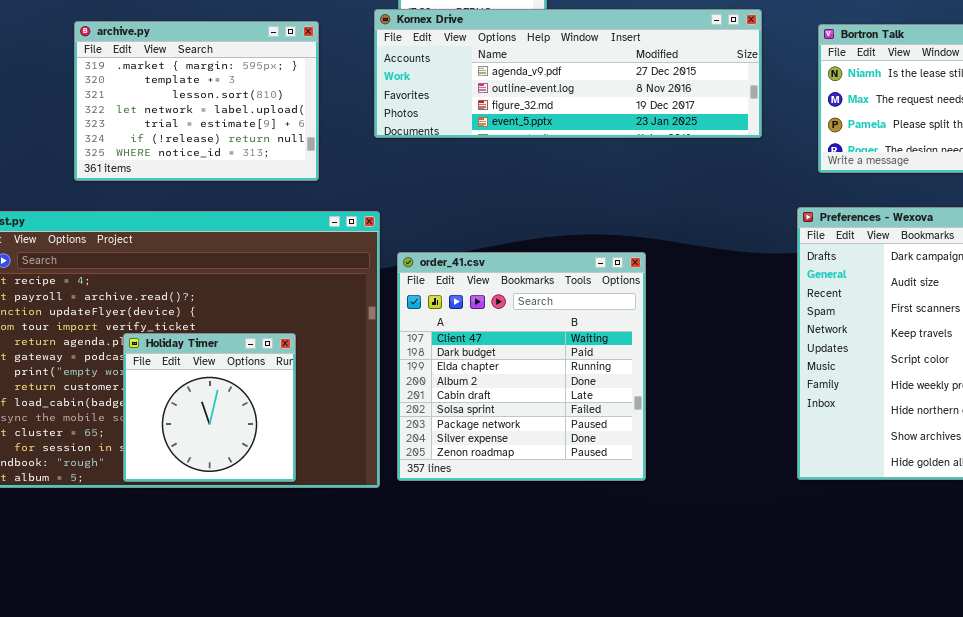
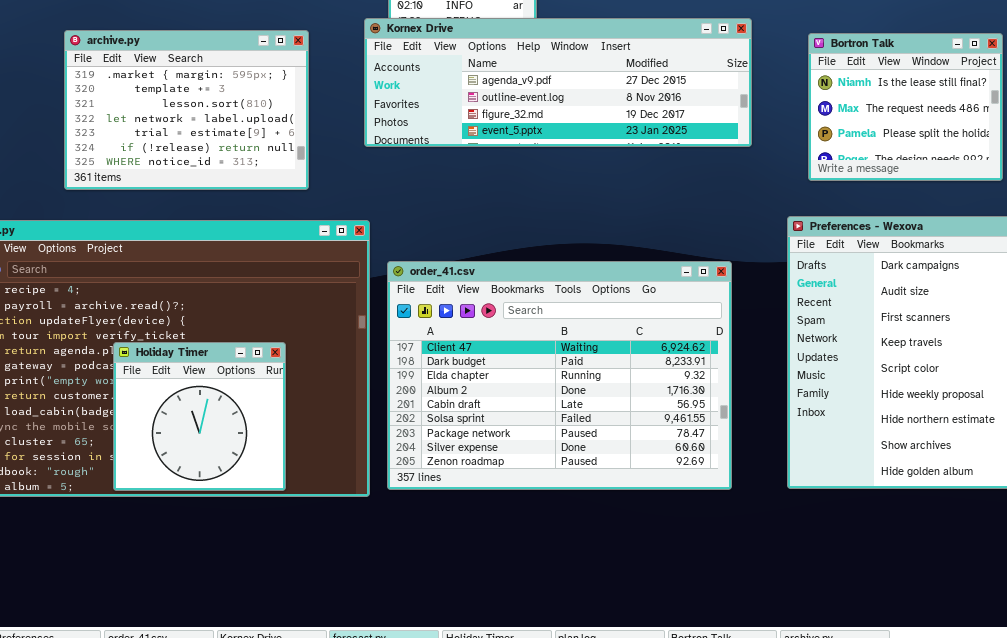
order_41.csv: [397,252,646,481] -> [387,261,732,490], resized

